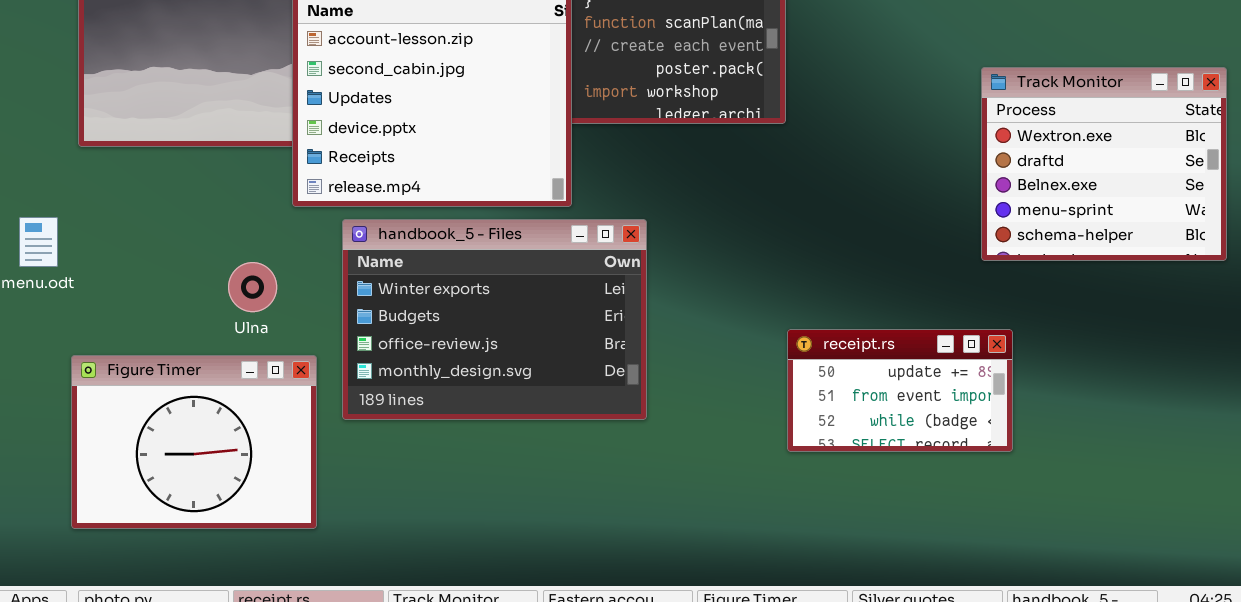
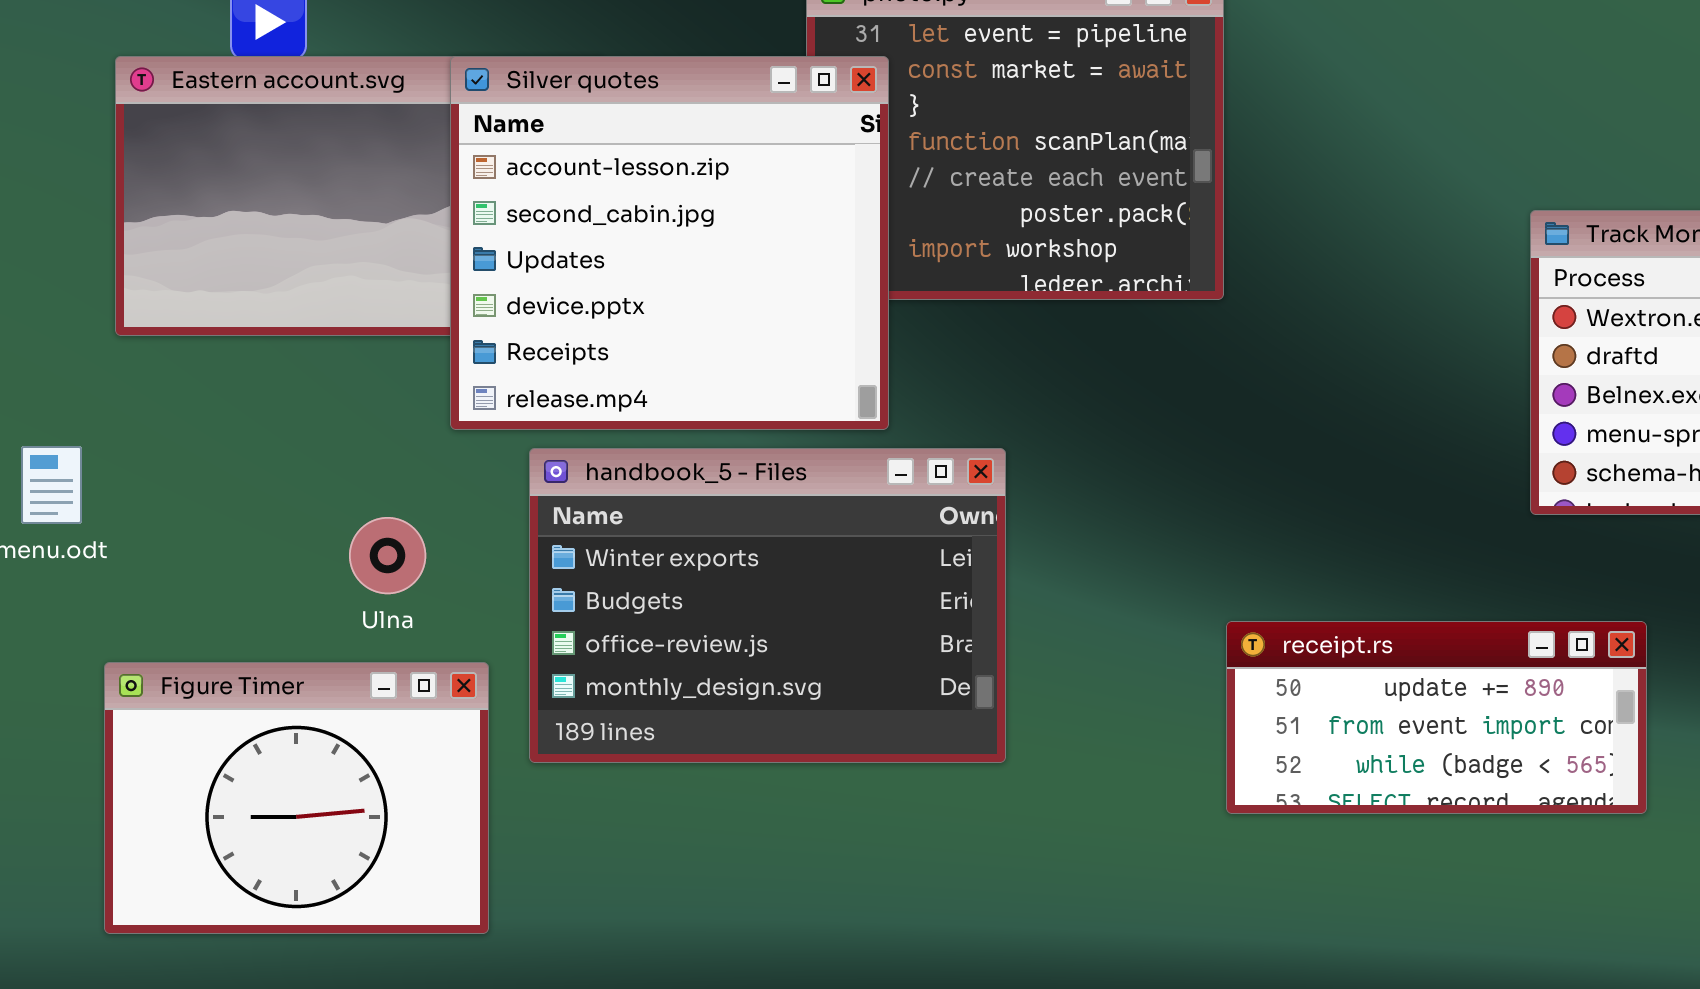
receipt.rs: [787,329,1013,452] -> [1226,621,1647,814], resized

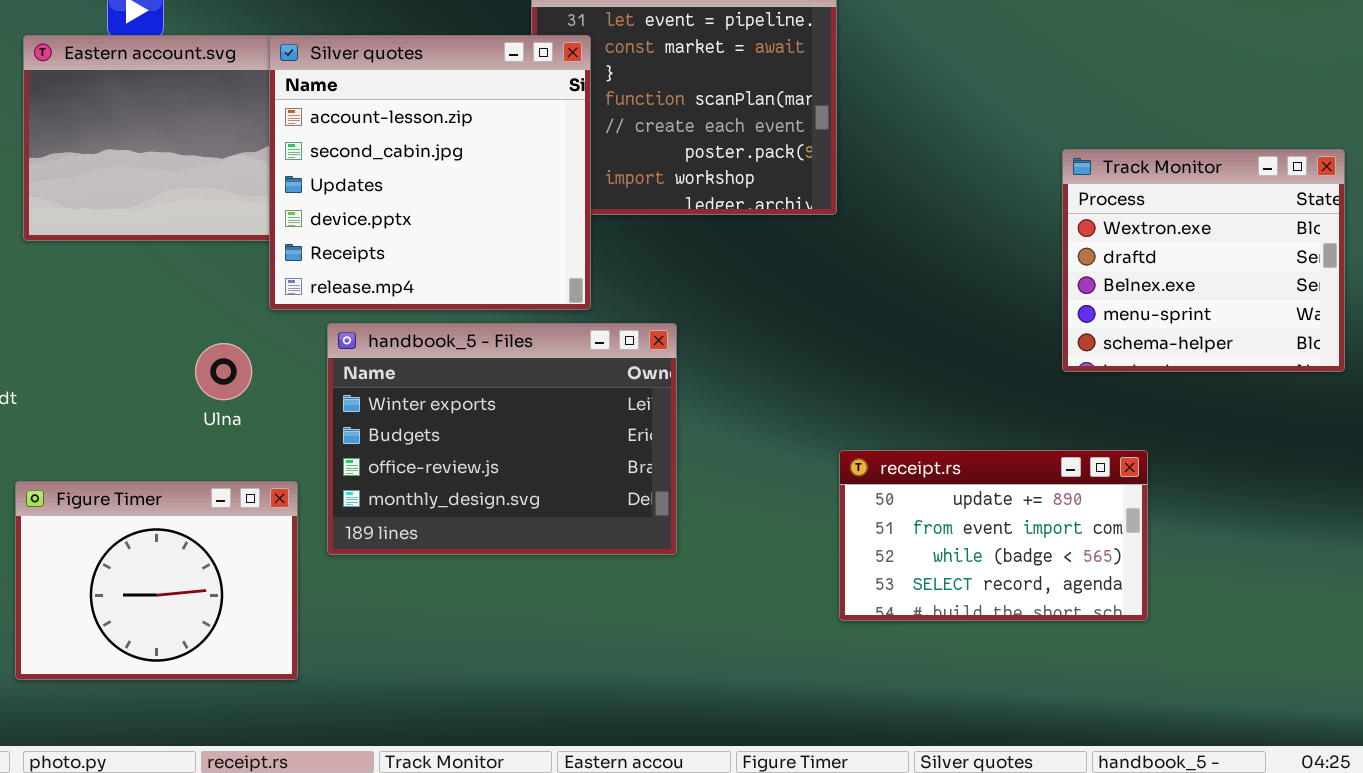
Ulna: [349,517,426,594] -> [195,343,252,400], moved
receipt.rs: [1226,621,1647,814] -> [839,450,1148,621], resized

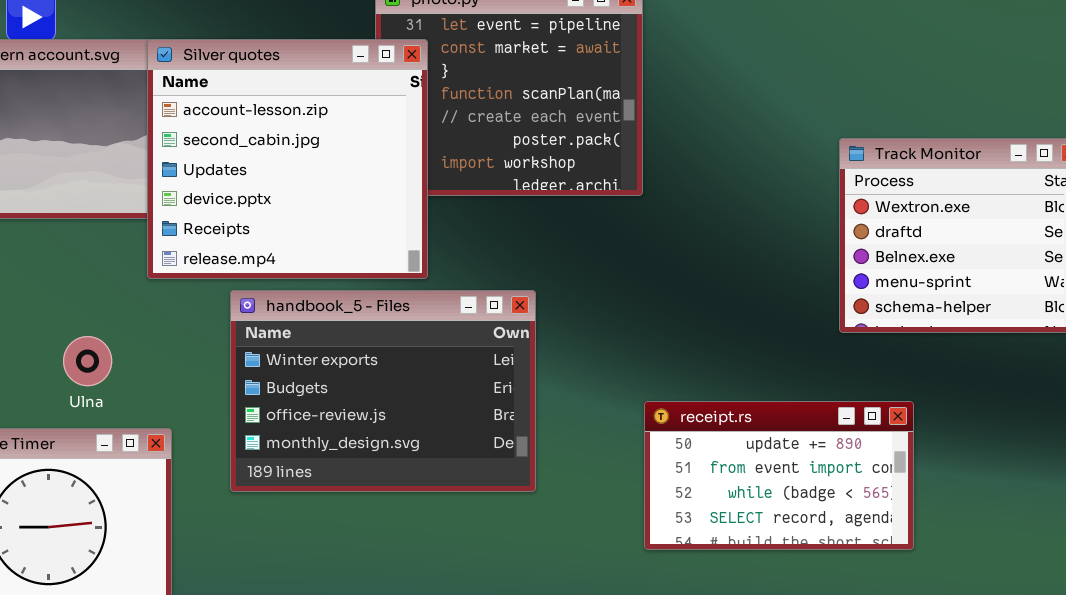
handbook_5 - Files: [327,323,677,555] -> [230,290,536,492], moved
Ulna: [195,343,252,400] -> [63,336,112,386], moved

